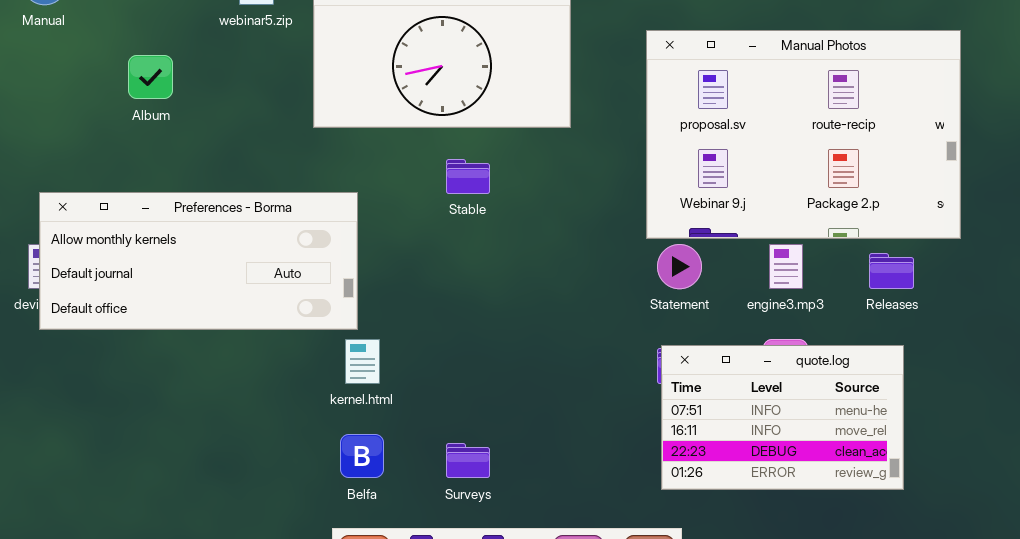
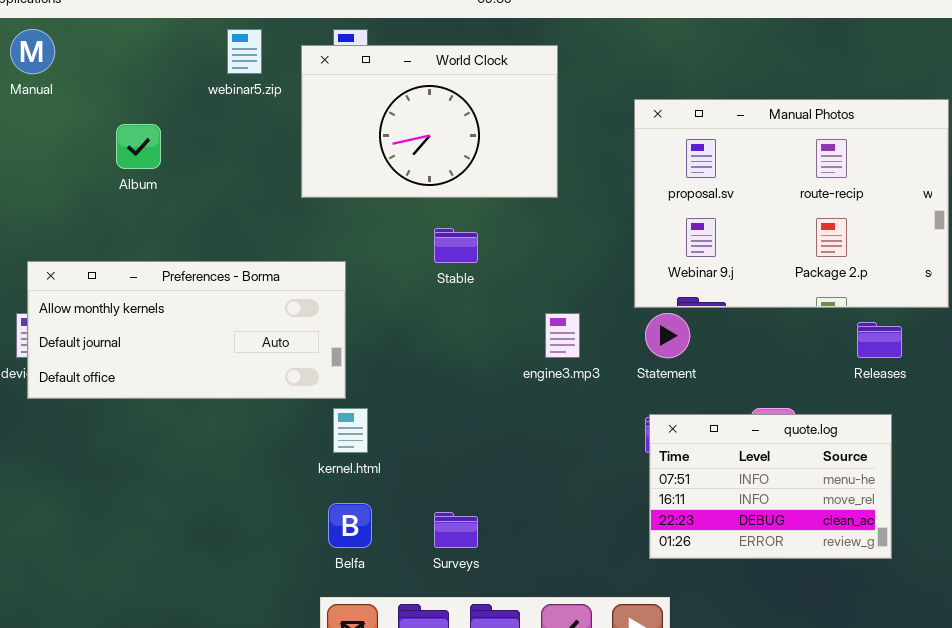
engine3.mp3: [769,244,803,289] -> [545,313,580,358], moved

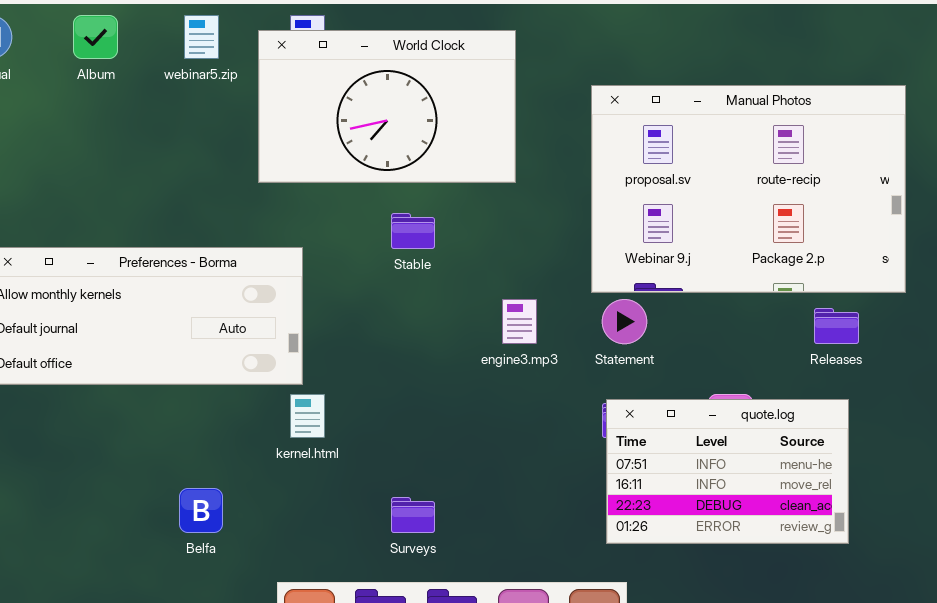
Album: [116,124,161,169] -> [73,15,118,59], moved
Belfa: [328,503,372,548] -> [179,488,223,533], moved

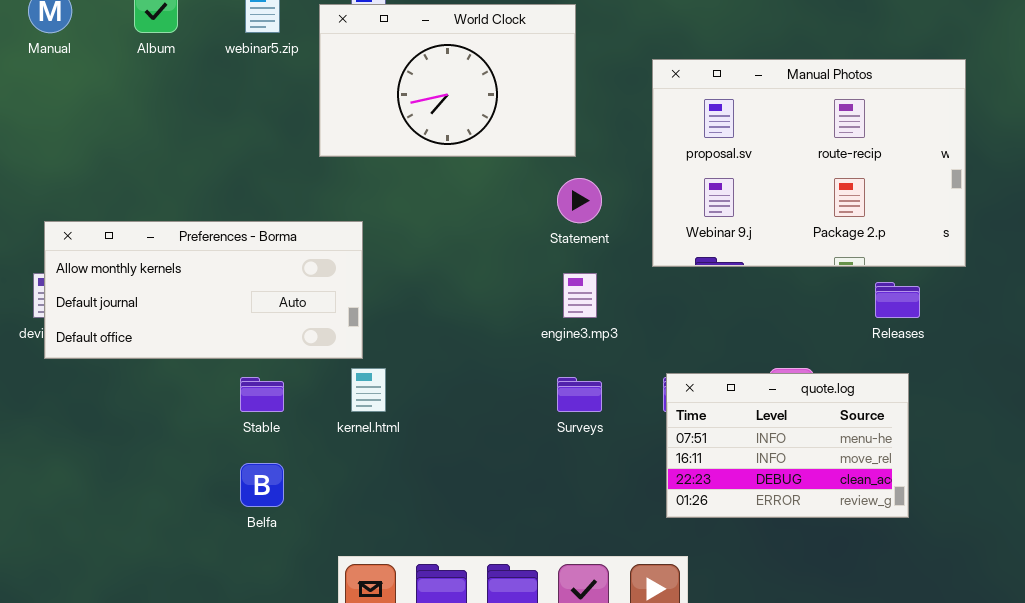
Stable: [391,213,435,249] -> [240,377,284,412], moved
Statement: [602,299,647,344] -> [557,178,602,223], moved
Surveys: [391,497,435,533] -> [557,377,602,412], moved

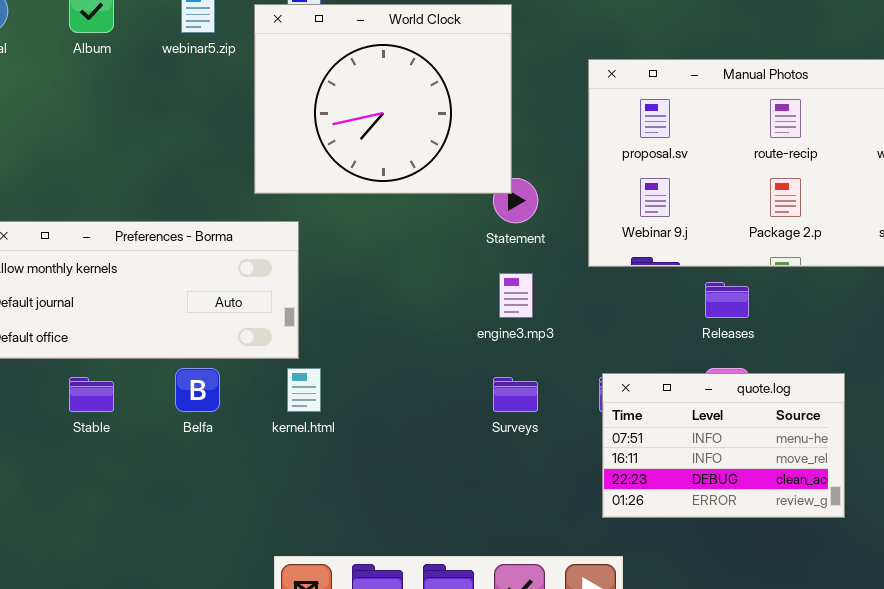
World Clock: [319,4,576,157] -> [254,4,512,194], resized
Releases: [875,282,920,318] -> [705,282,749,318], moved
Stable: [240,377,284,412] -> [69,377,114,412], moved
Belfa: [240,463,284,507] -> [175,368,220,412], moved

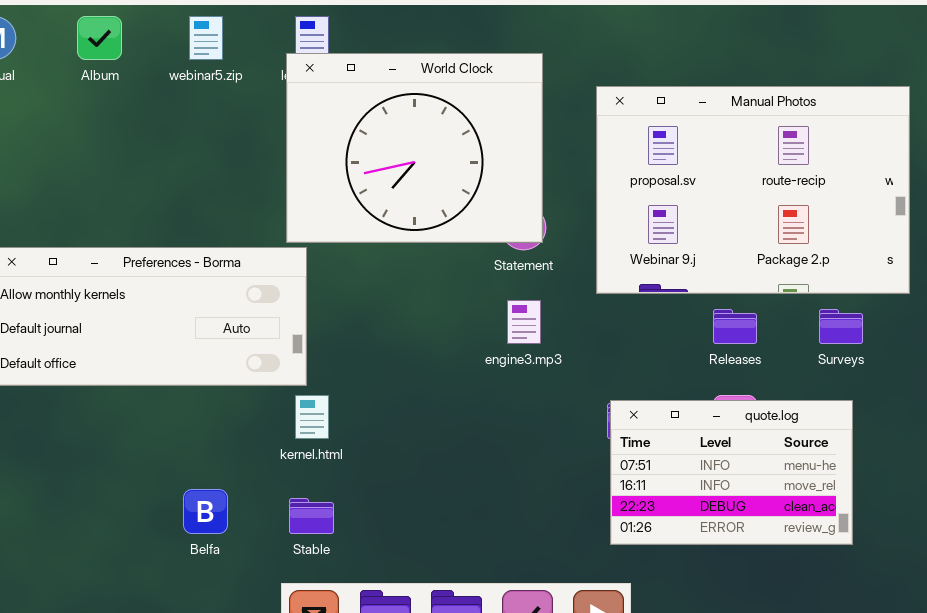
World Clock: [254,4,512,194] -> [286,53,543,243], moved
Belfa: [175,368,220,412] -> [183,489,228,534], moved
Stable: [69,377,114,412] -> [289,498,334,534], moved
Surveys: [493,377,538,412] -> [819,309,863,344], moved

